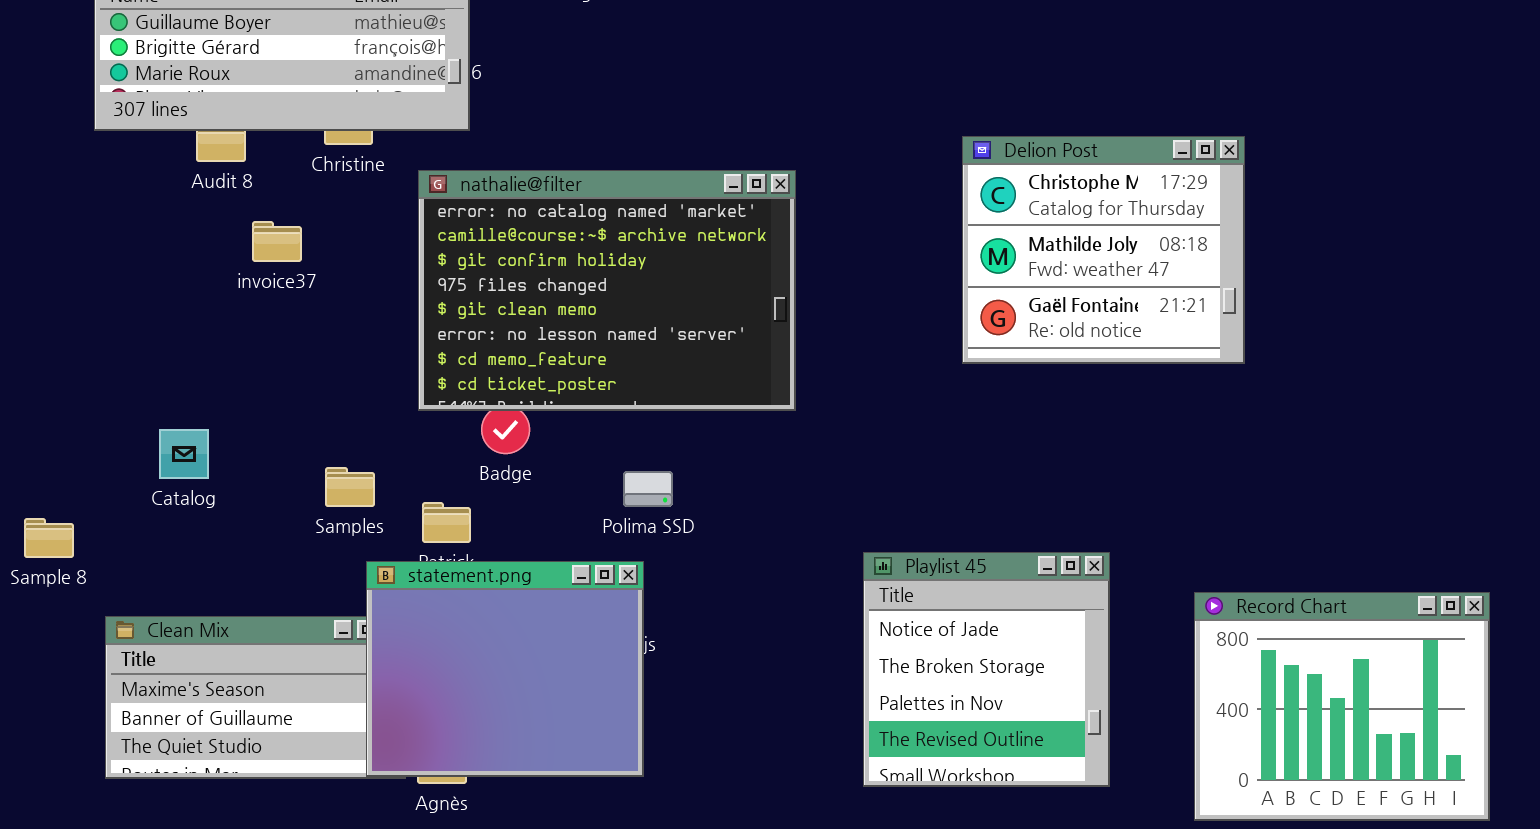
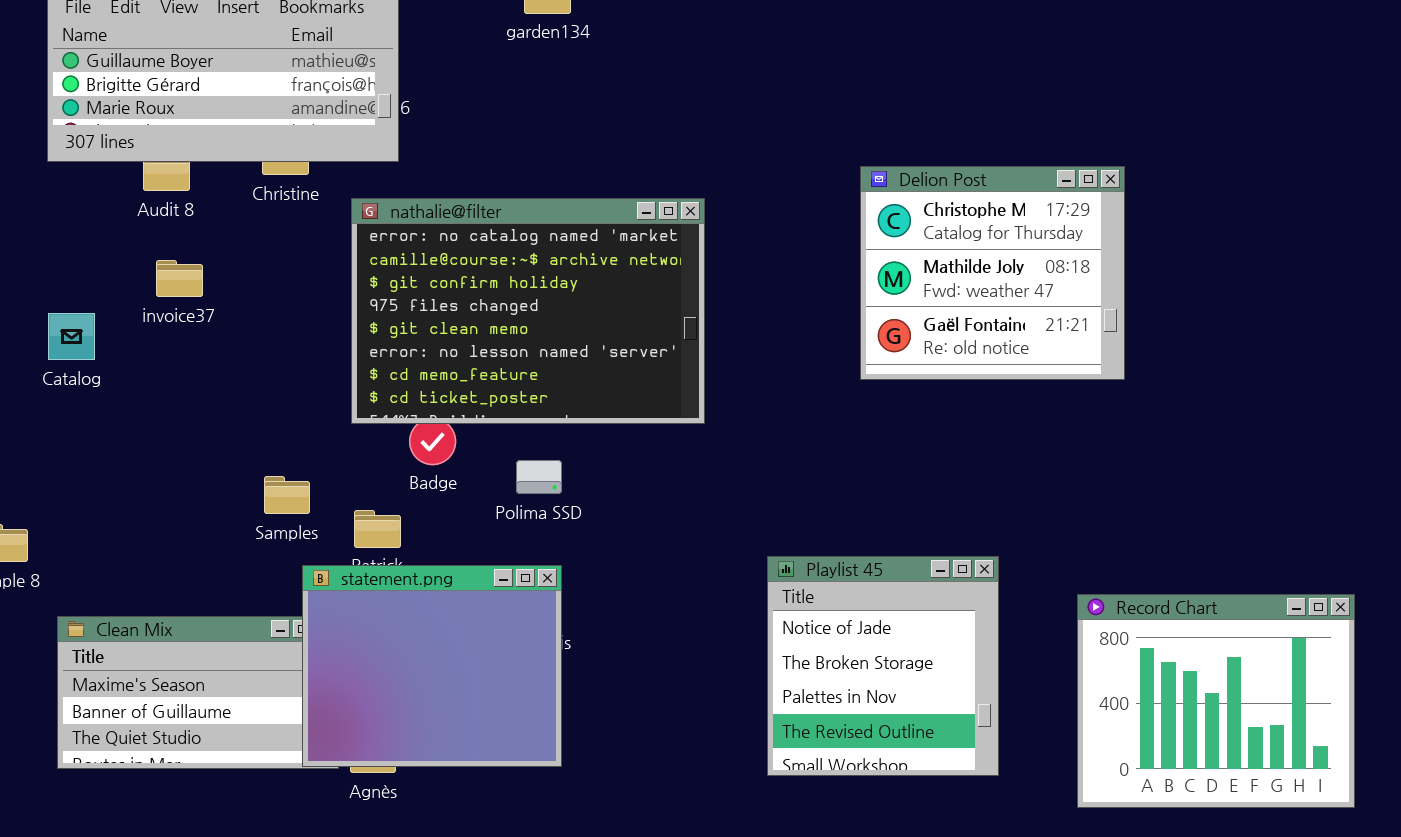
invoice37: [252,221,302,262] -> [156,260,203,297], moved
Catalog: [159,429,209,479] -> [48,313,95,360], moved
Polima SSD: [623,471,673,507] -> [516,460,562,494], moved

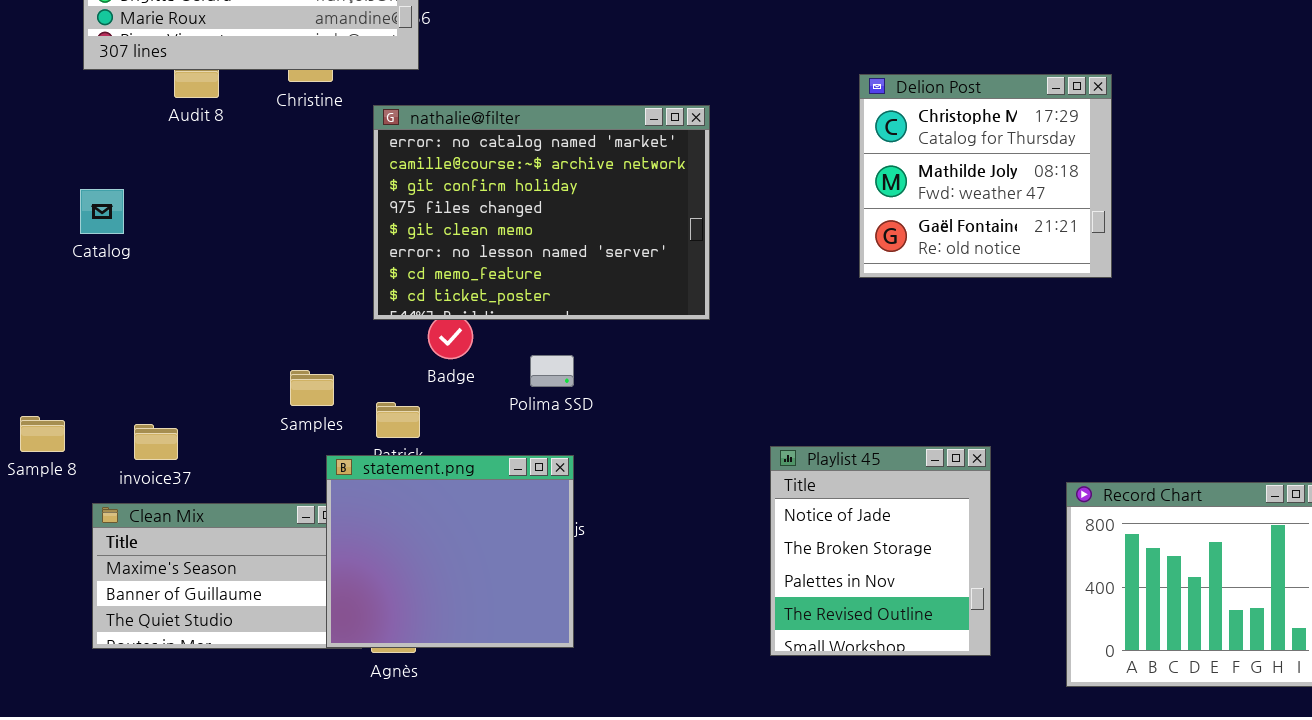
invoice37: [156,260,203,297] -> [134,424,178,460], moved
Catalog: [48,313,95,360] -> [80,189,124,234], moved

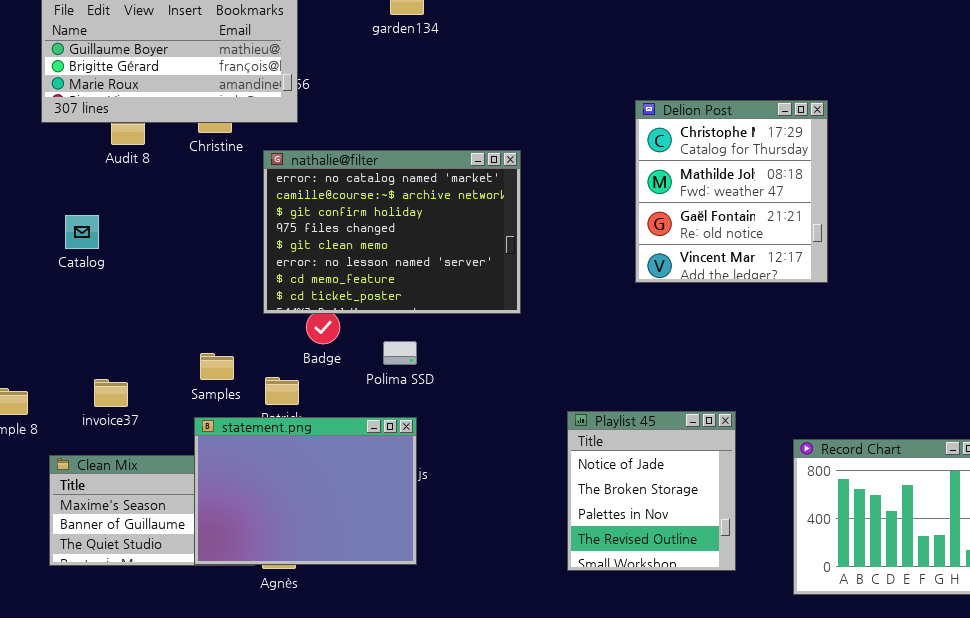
Delion Post: [859,74,1112,278] -> [635,100,828,283], resized
Catalog: [80,189,124,234] -> [65,215,99,249], moved
invoice37: [134,424,178,460] -> [94,379,128,407], moved
statement.png: [326,455,574,648] -> [194,417,417,565], resized

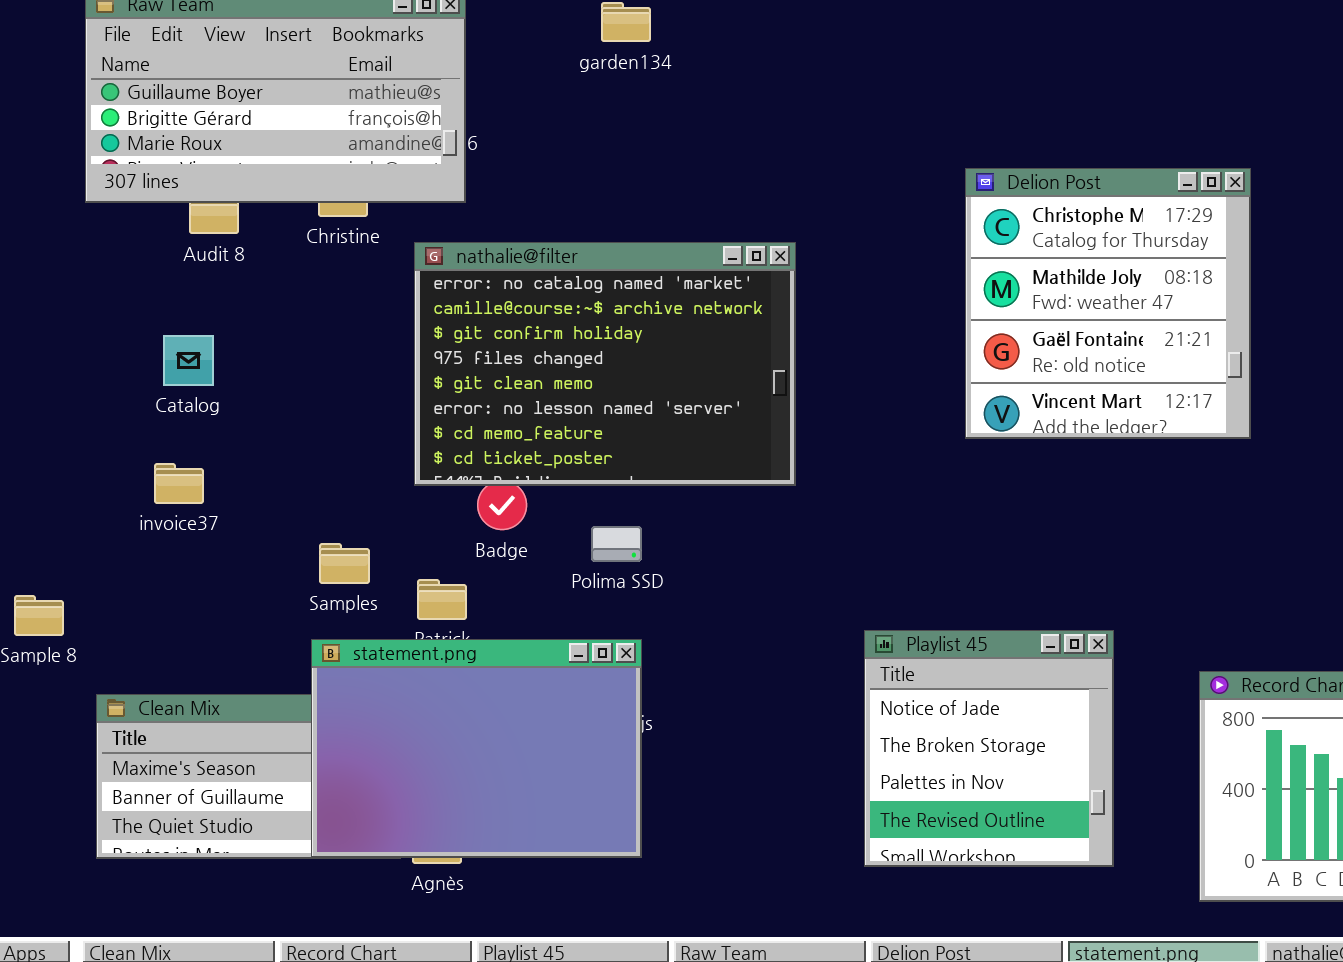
Catalog: [65,215,99,249] -> [163,335,214,386], moved
invoice37: [94,379,128,407] -> [154,463,204,504], moved

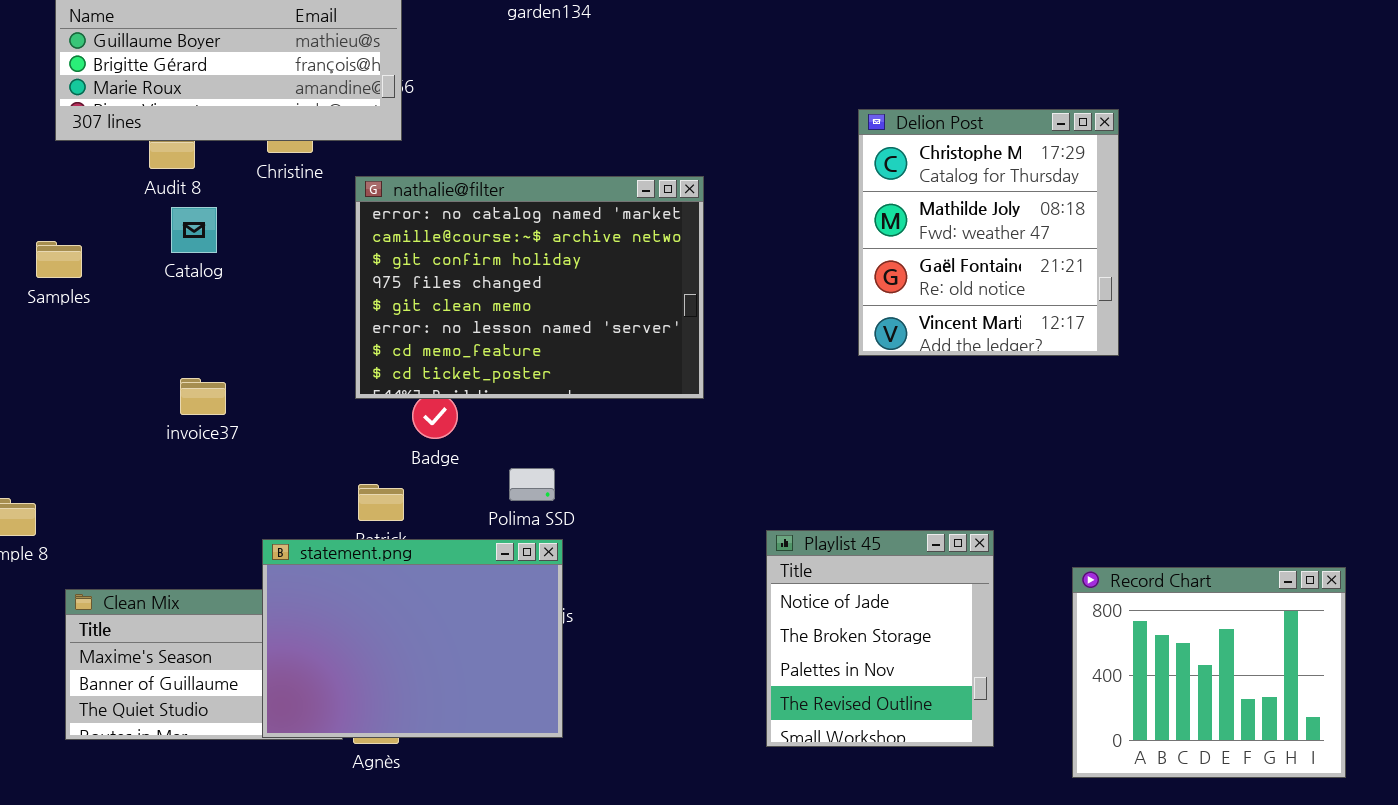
Catalog: [163,335,214,386] -> [171,207,217,253], moved
invoice37: [154,463,204,504] -> [180,378,226,415], moved
Polima SSD: [591,526,642,562] -> [509,468,555,501], moved
Samples: [319,543,370,584] -> [36,241,82,278], moved

